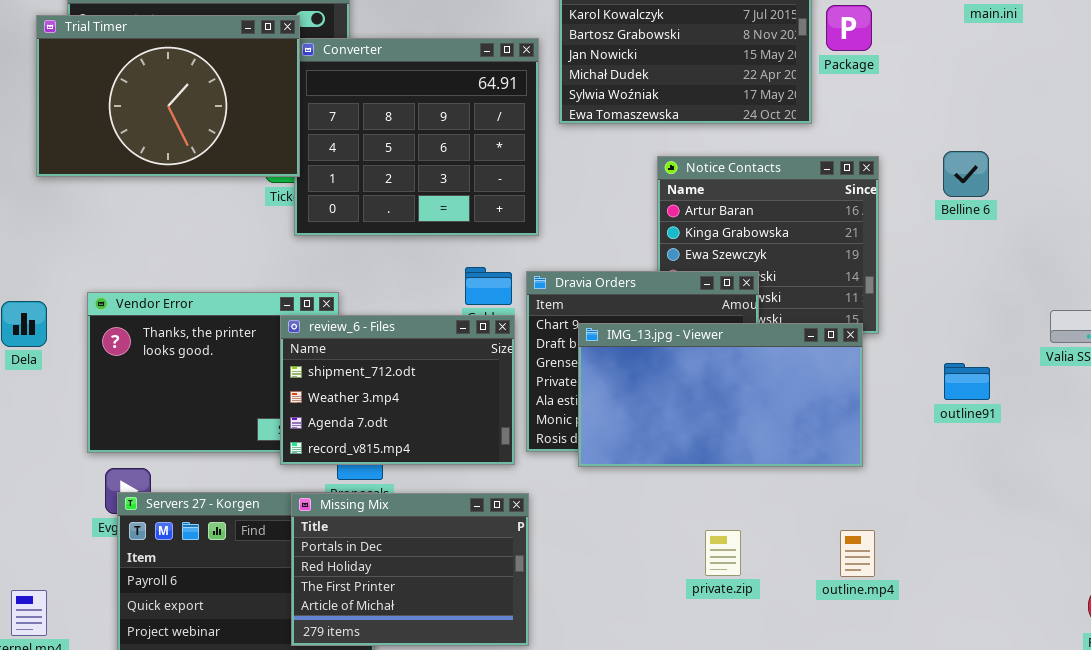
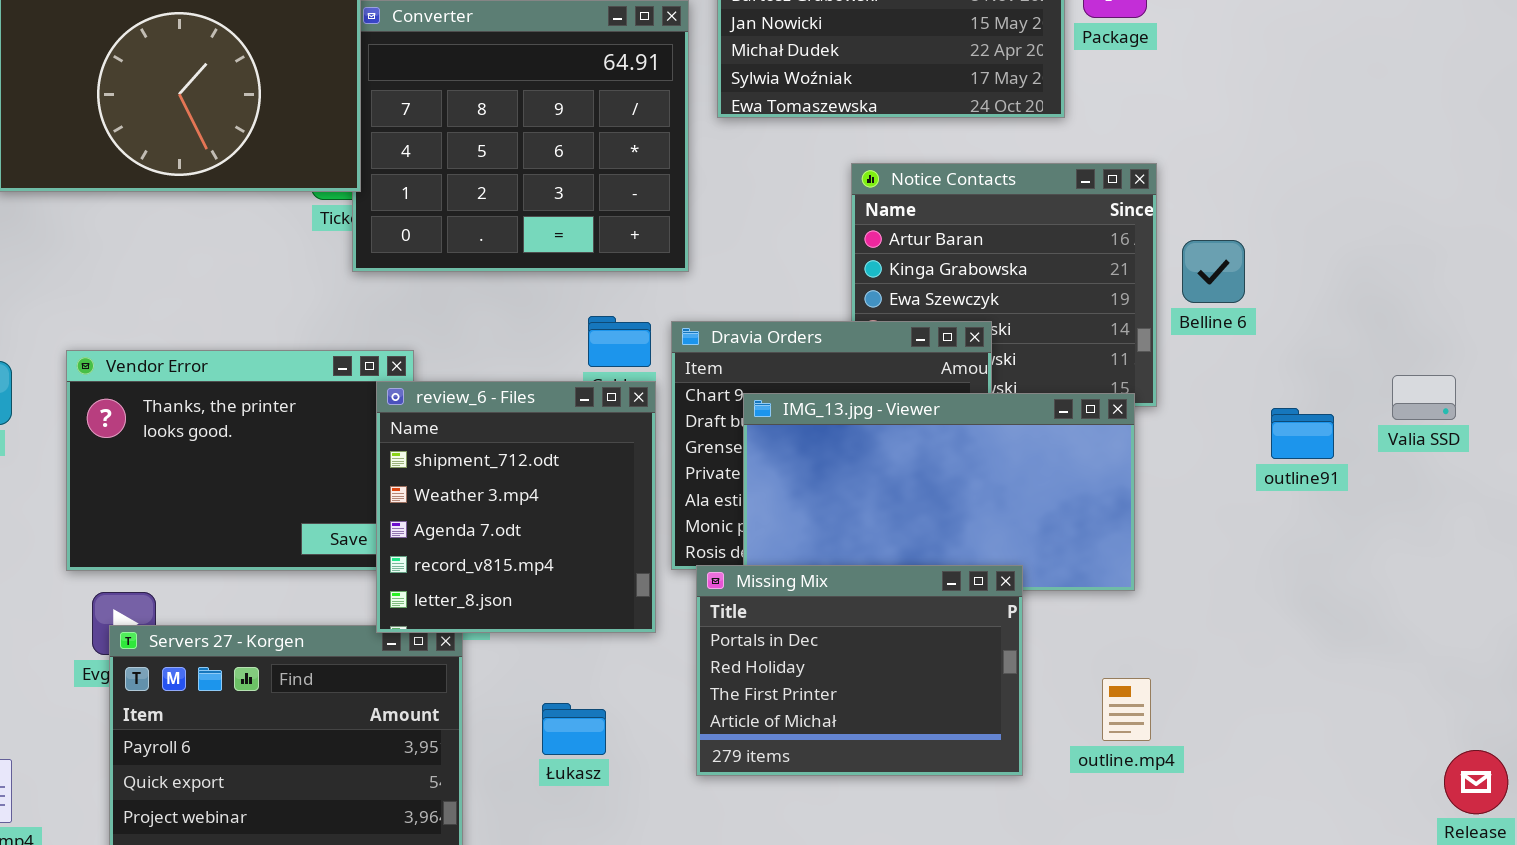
Belline 6: [943,151,989,197] -> [1182,240,1245,303], moved
review_6 - Files: [280,315,515,465] -> [376,381,656,633], resized
outline91: [944,363,990,400] -> [1271,408,1334,459], moved
Missing Mix: [291,493,529,646] -> [696,565,1023,776], moved

